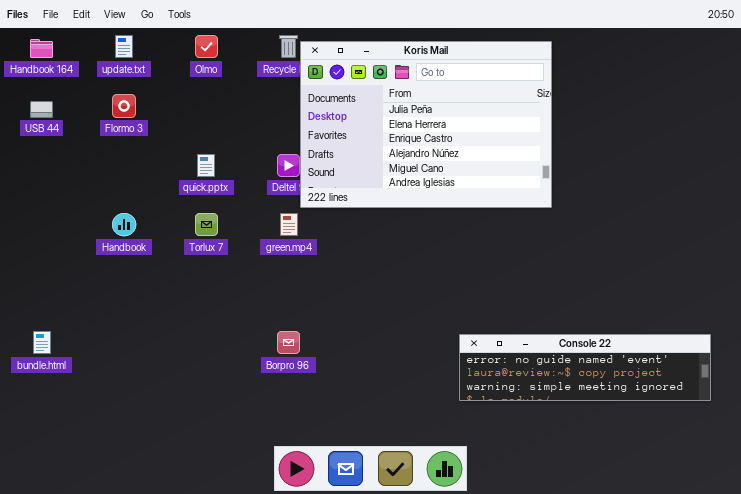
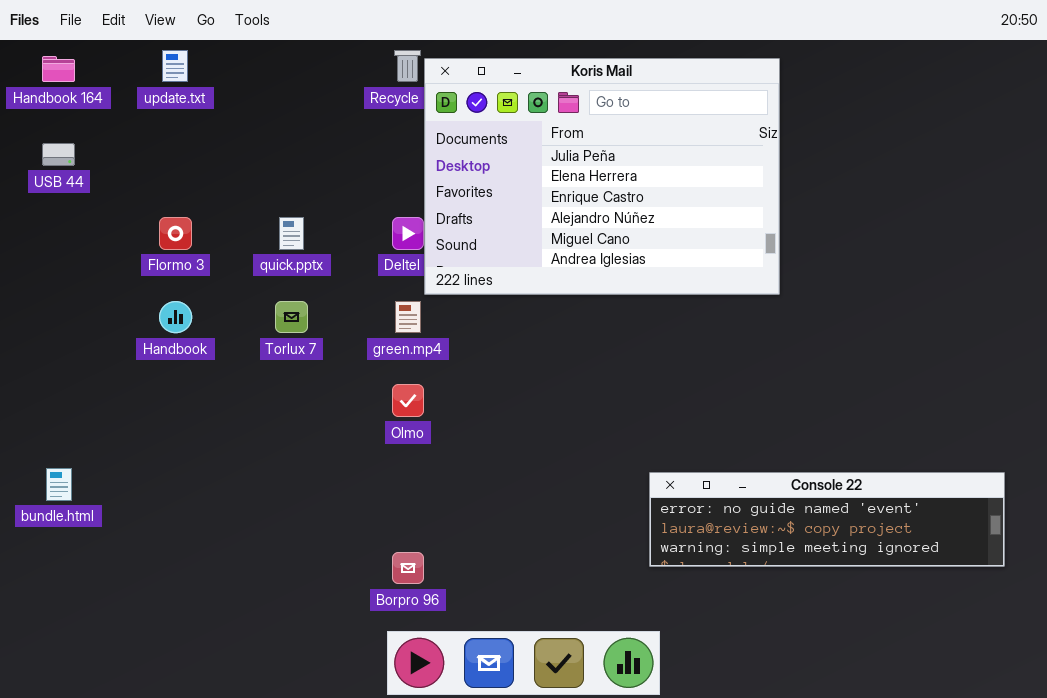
Olmo: [195,35,218,58] -> [392,384,424,417], moved
Flormo 3: [112,94,136,118] -> [159,217,192,250], moved
Borpro 96: [277,331,300,354] -> [392,552,424,584], moved

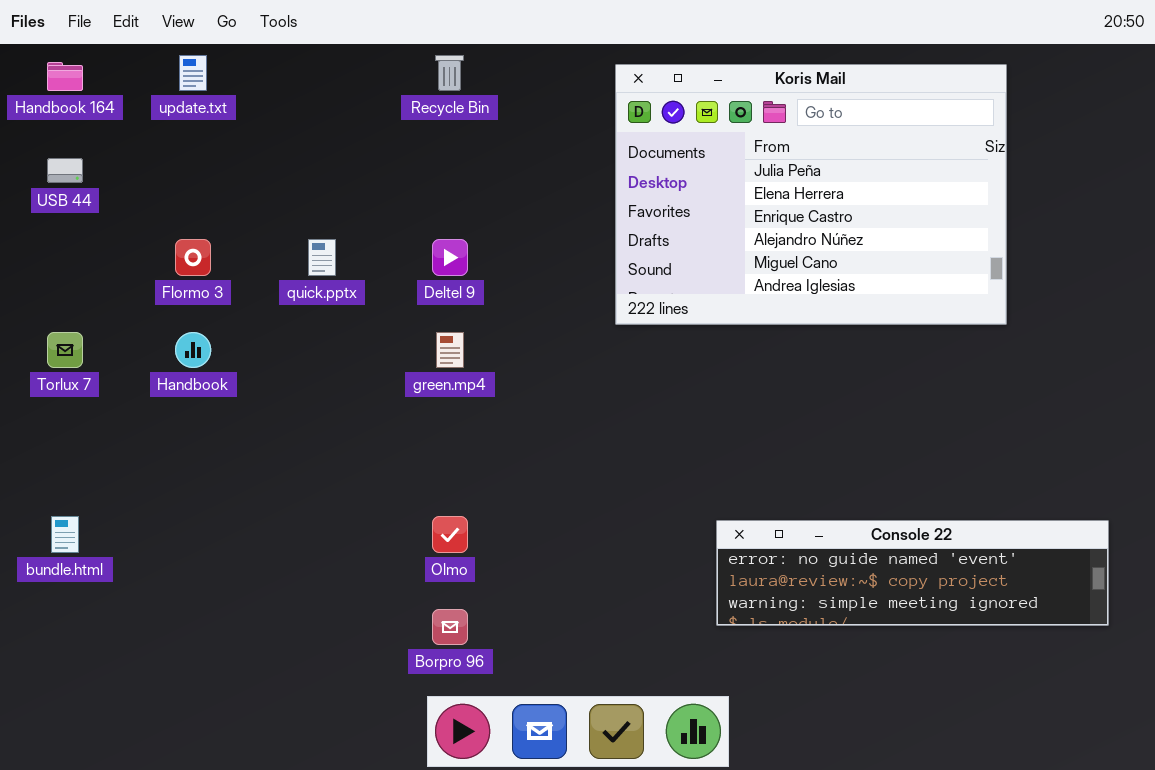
Koris Mail: [424,58,780,295] -> [615,64,1007,325], moved
Torlux 7: [275,301,308,333] -> [47,332,83,368], moved
Olmo: [392,384,424,417] -> [432,516,468,553], moved

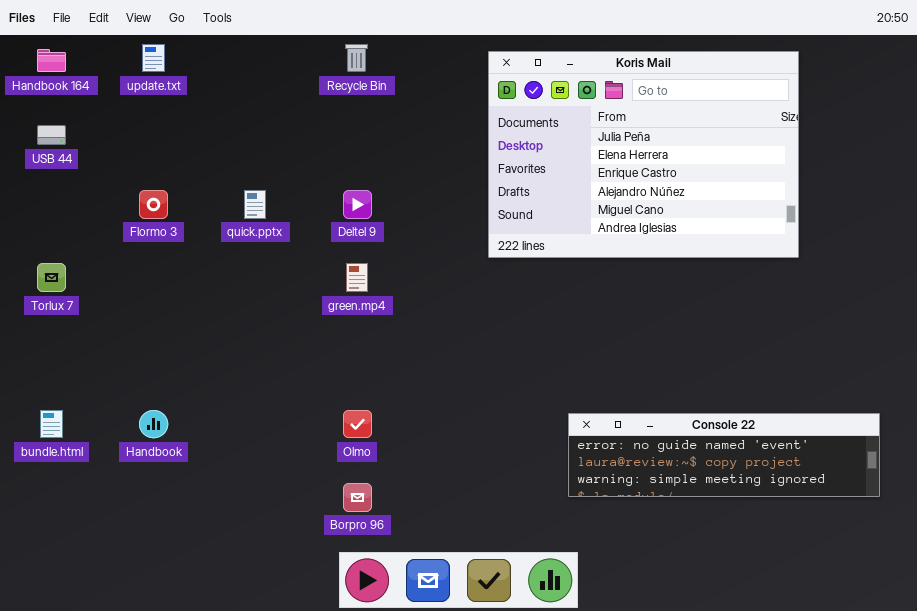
Handbook: [175,332,211,368] -> [139,410,168,438], moved

